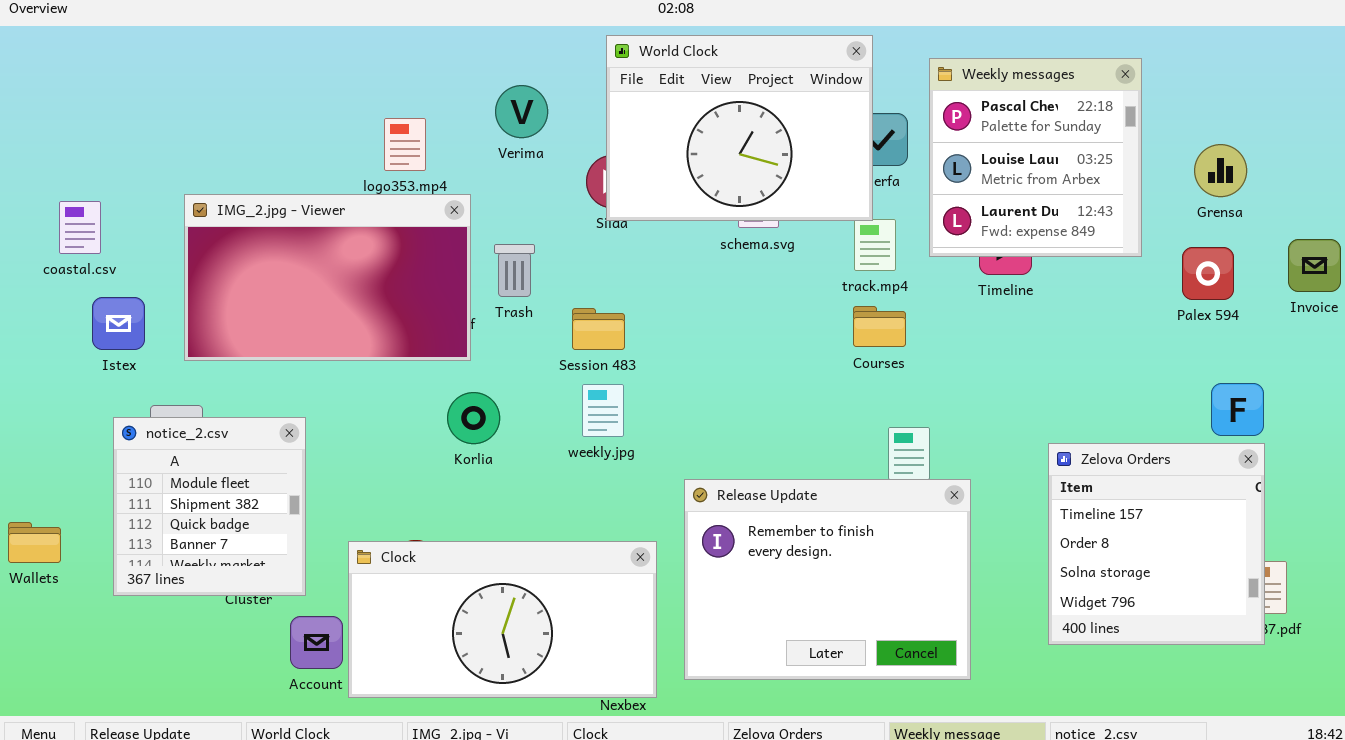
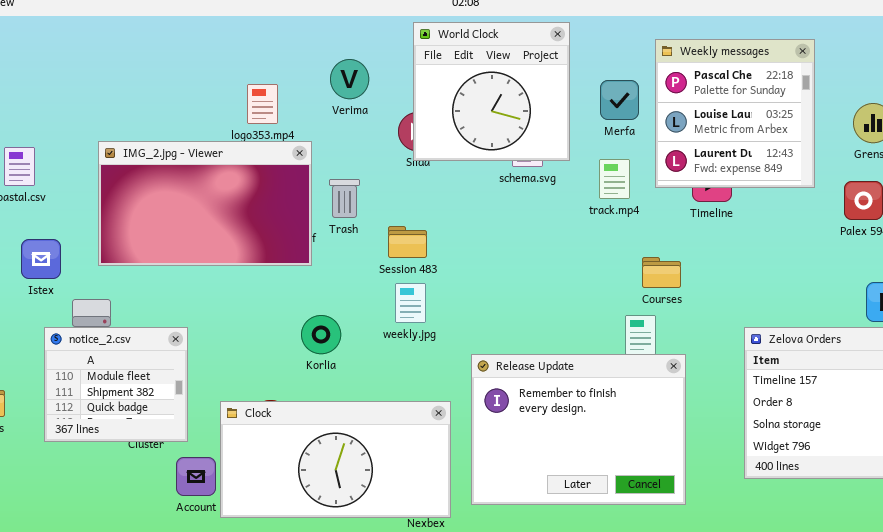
World Clock: [606,35,873,221] -> [413,22,570,161], resized
Istex: [92,297,145,350] -> [21,239,61,279], moved
Courses: [853,306,906,347] -> [642,257,681,288], moved
Korlia: [447,392,500,444] -> [301,315,341,354], moved
notice_2.csv: [113,417,306,596] -> [44,327,188,442], resized

